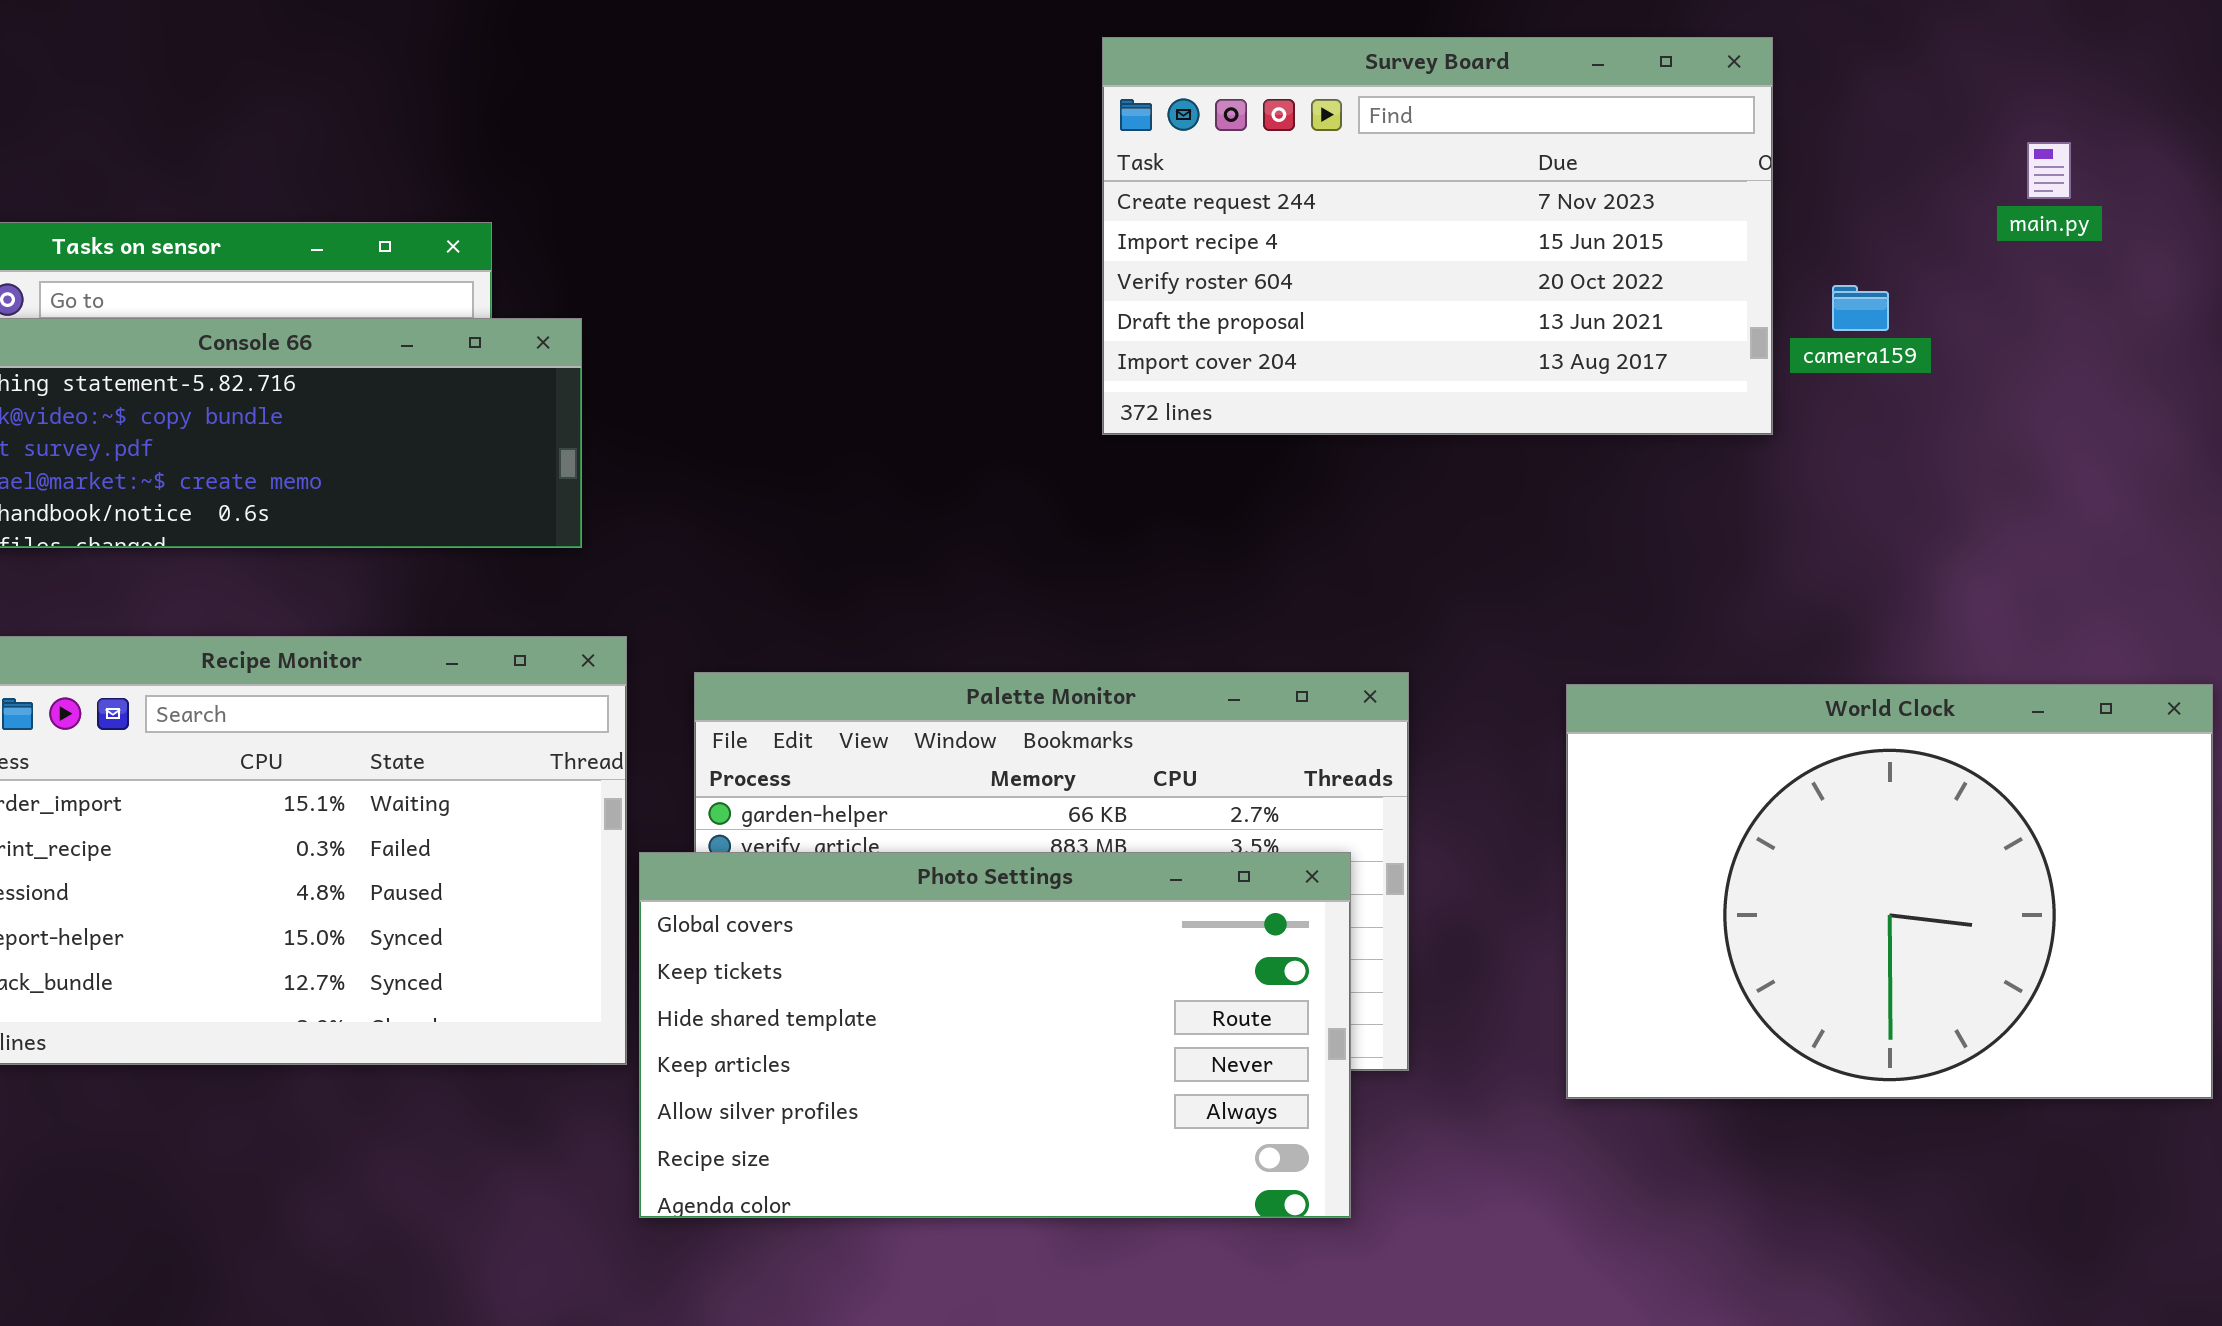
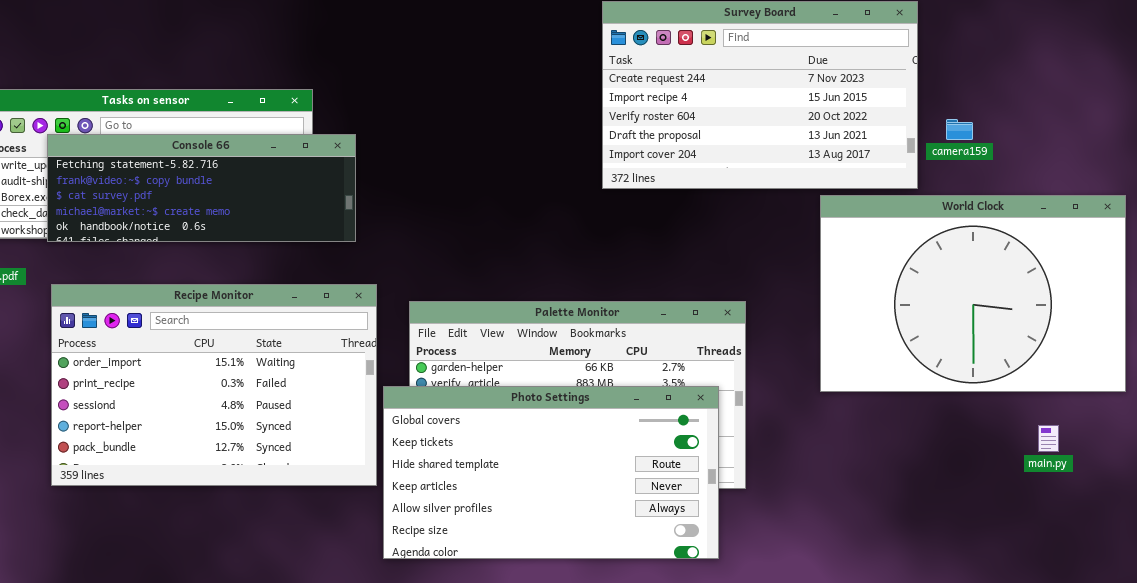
main.py: [2027,142,2071,199] -> [1038,425,1059,452], moved
World Clock: [1566,684,2213,1099] -> [820,195,1126,392], moved

